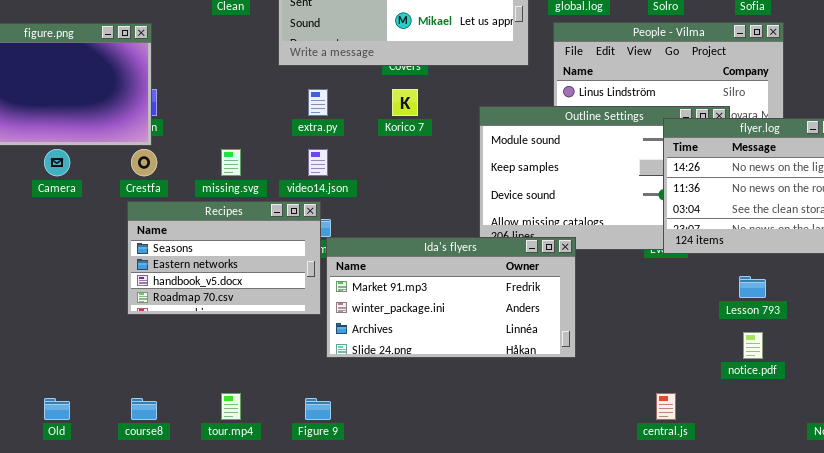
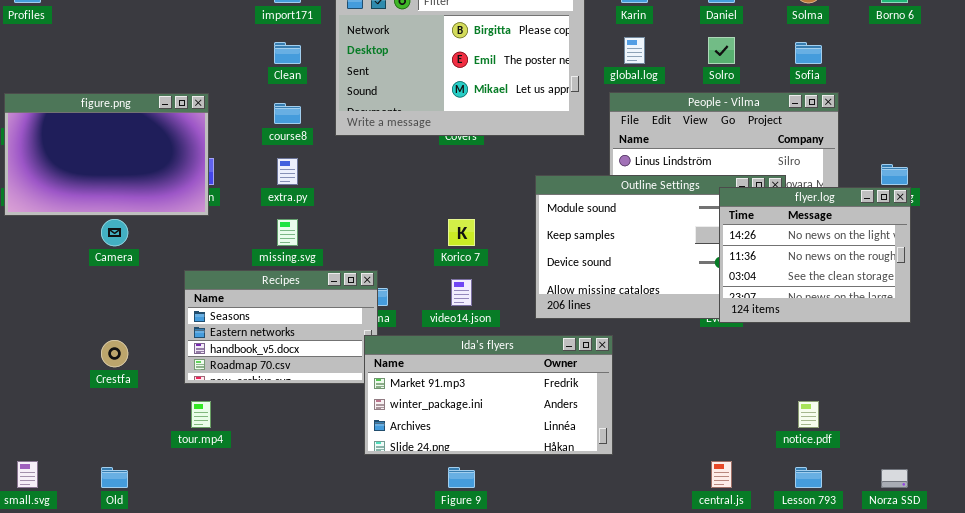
extra.py: [308,89,328,116] -> [277,158,298,185], moved
Korico 7: [392,89,418,116] -> [448,219,475,246], moved
Crestfa: [131,149,157,176] -> [101,340,128,367], moved
video14.json: [308,149,328,176] -> [451,279,472,306], moved
Ida's flyers: [326,237,576,358] -> [364,335,613,455], moved
Lesson 793: [739,276,766,298] -> [795,467,822,488], moved
tour.mp4: [221,393,241,420] -> [191,401,211,428], moved
course8: [131,398,157,420] -> [274,103,301,124], moved
Figure 9: [305,398,331,420] -> [448,467,475,488], moved

